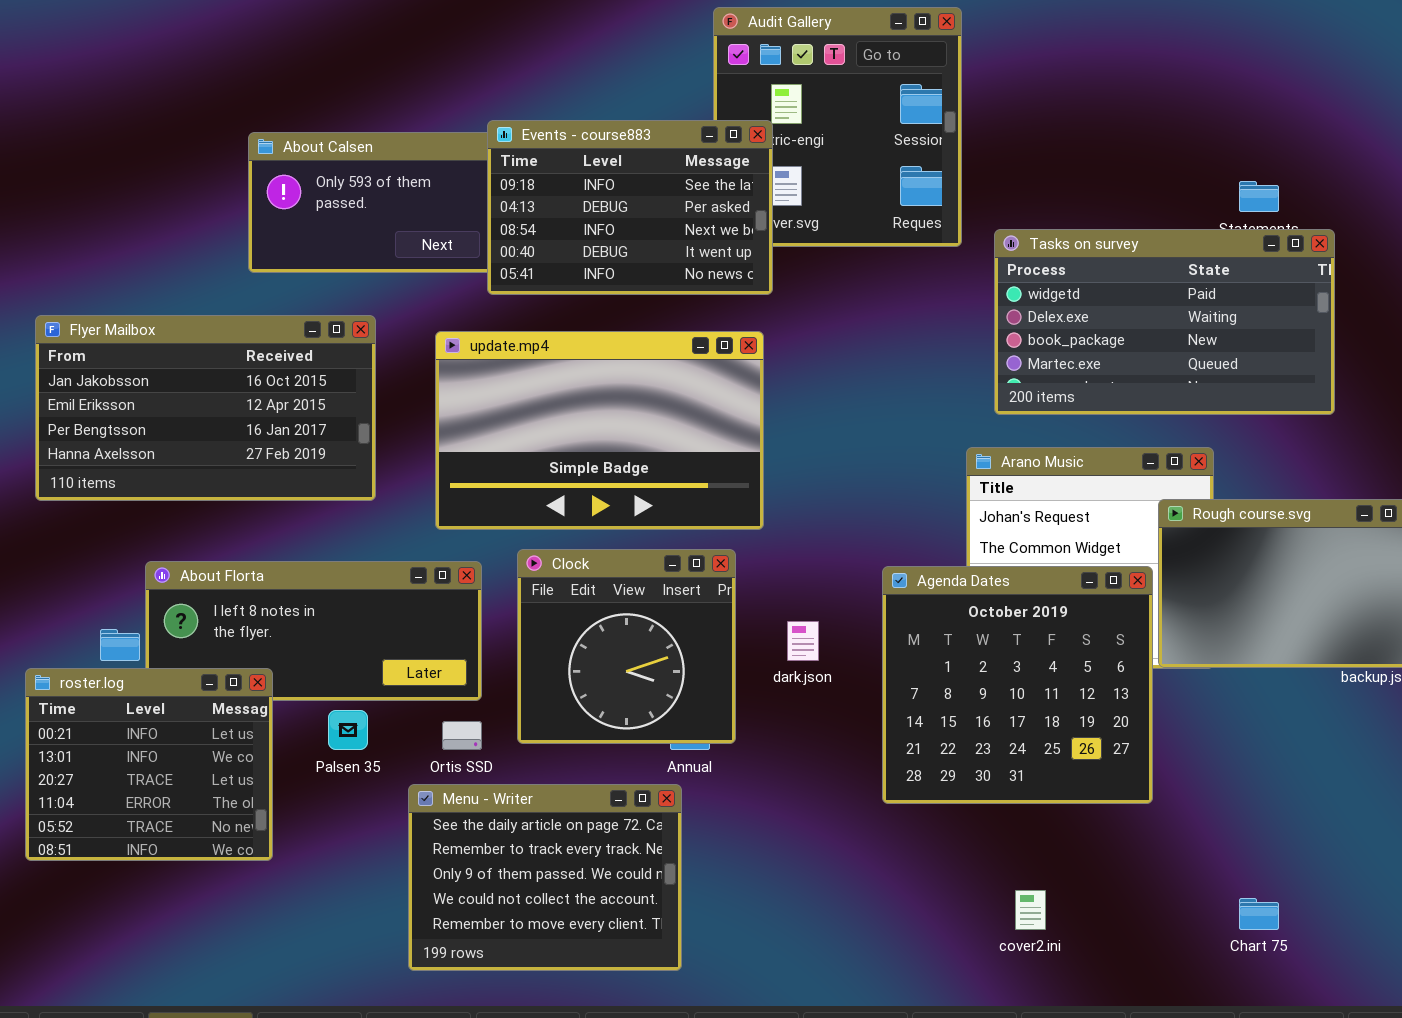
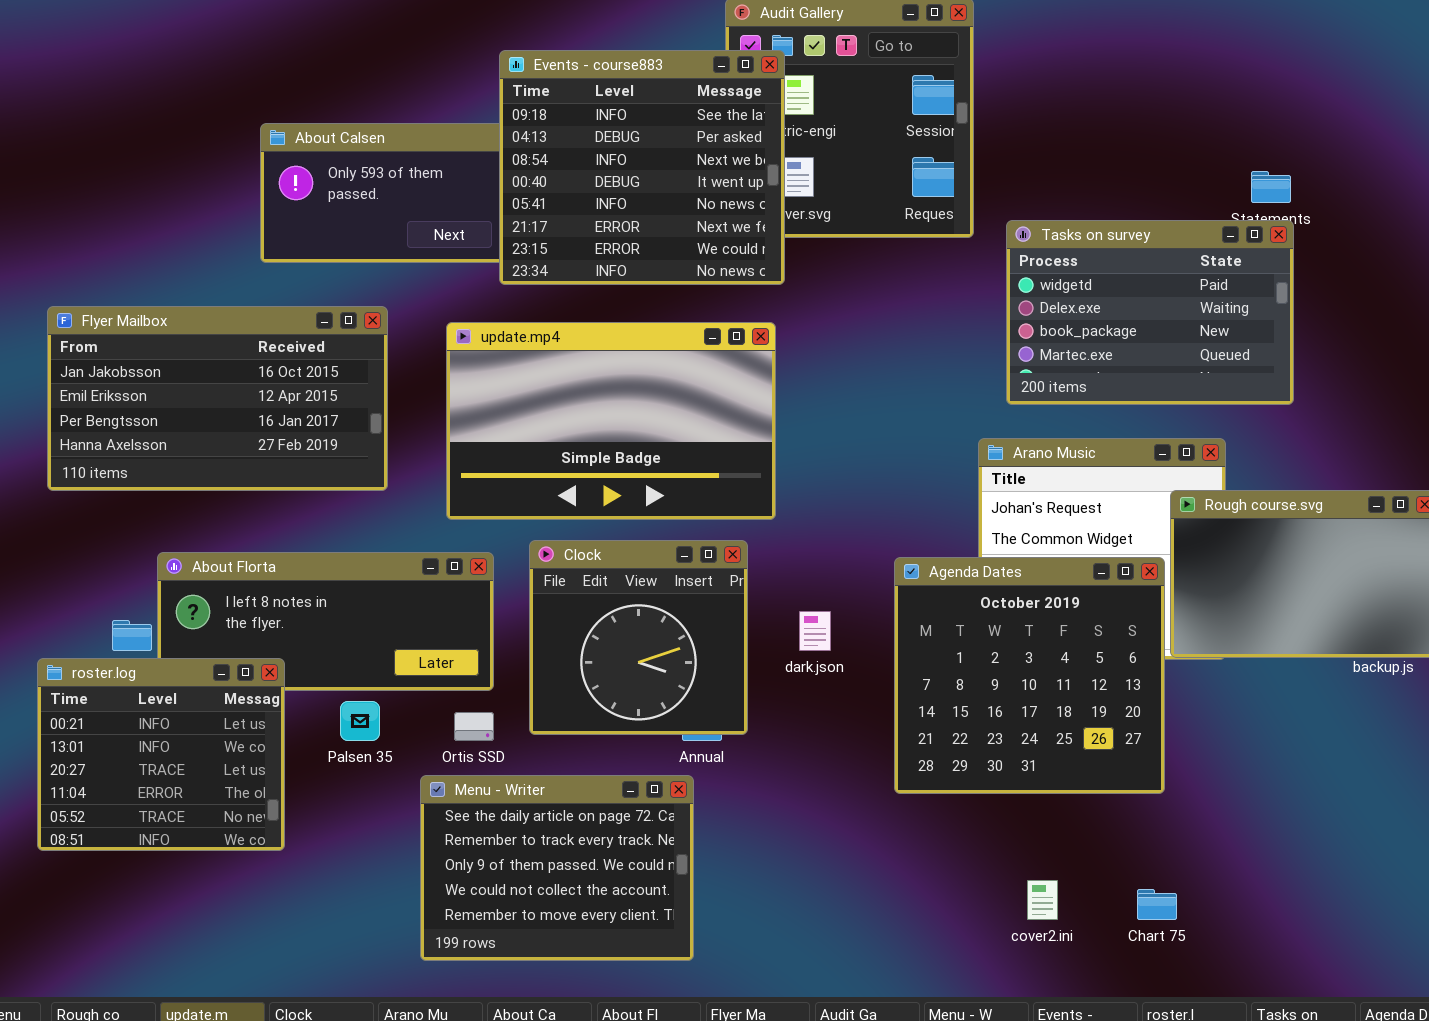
Events - course883: [487,120,773,295] -> [499,50,785,285], resized
Tasks on survey: [994,229,1335,415] -> [1006,220,1294,405], resized
Chart 75: [1239,898,1279,930] -> [1137,889,1177,920], moved

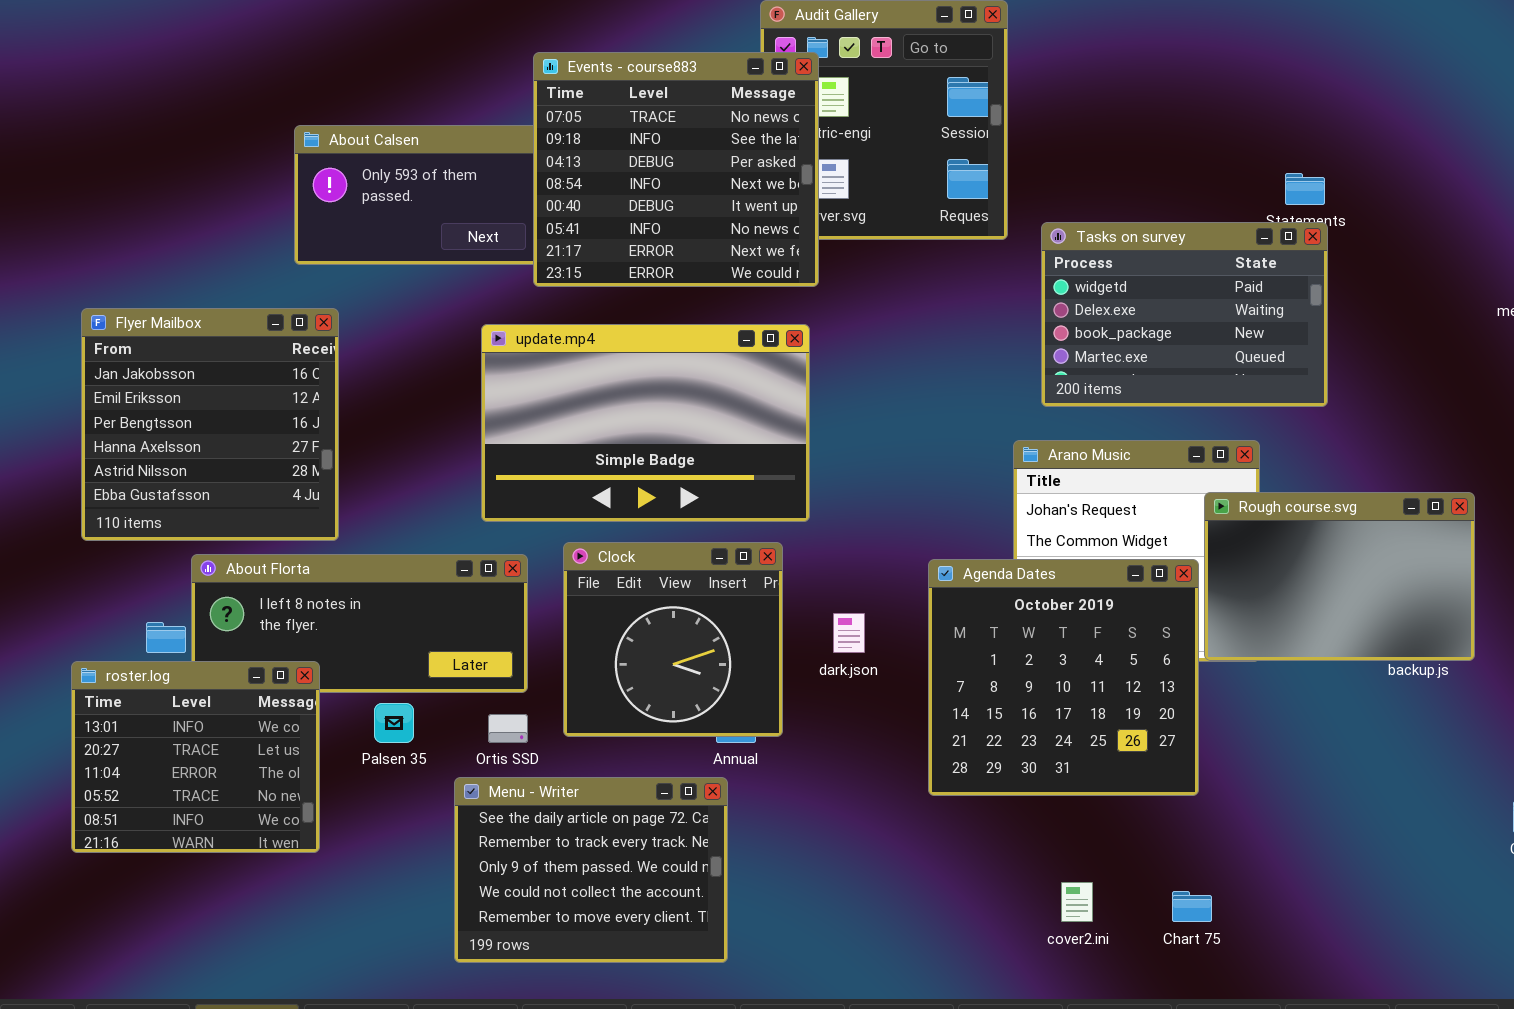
Events - course883: [499,50,785,285] -> [533,52,819,287], scrolled up 1 row
Flyer Mailbox: [47,306,388,491] -> [81,308,339,541], resized
roster.log: [37,658,285,851] -> [71,661,320,853], scrolled down 1 row

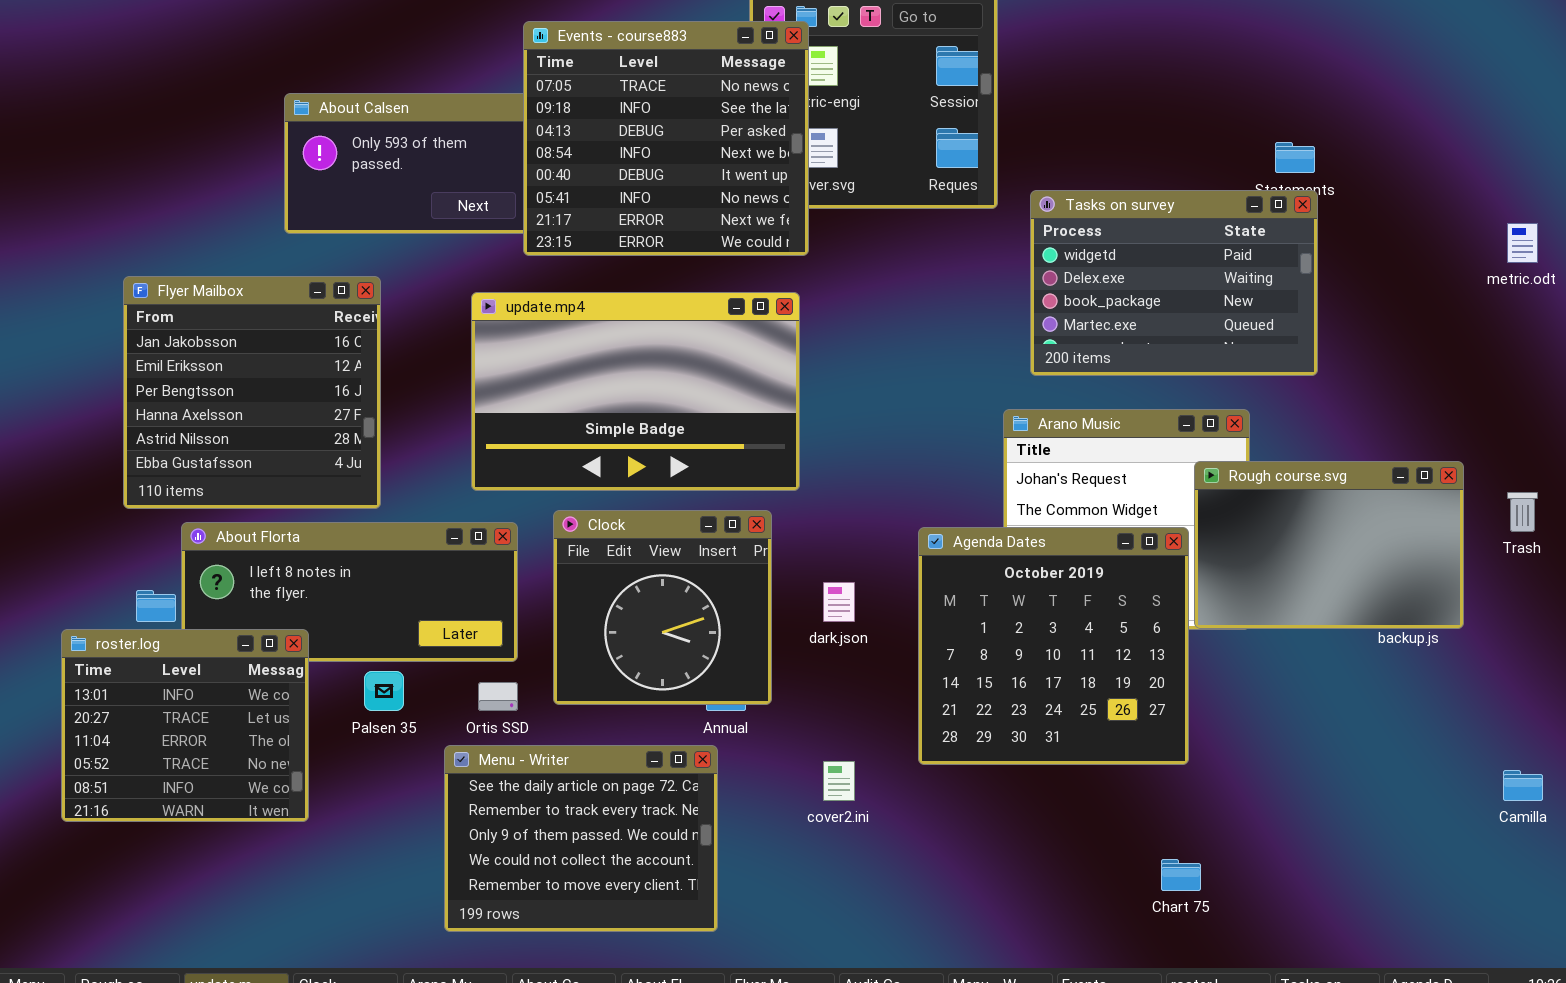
Flyer Mailbox: [81,308,339,541] -> [123,276,381,509], moved
cover2.ini: [1061,882,1093,922] -> [823,761,855,801], moved

